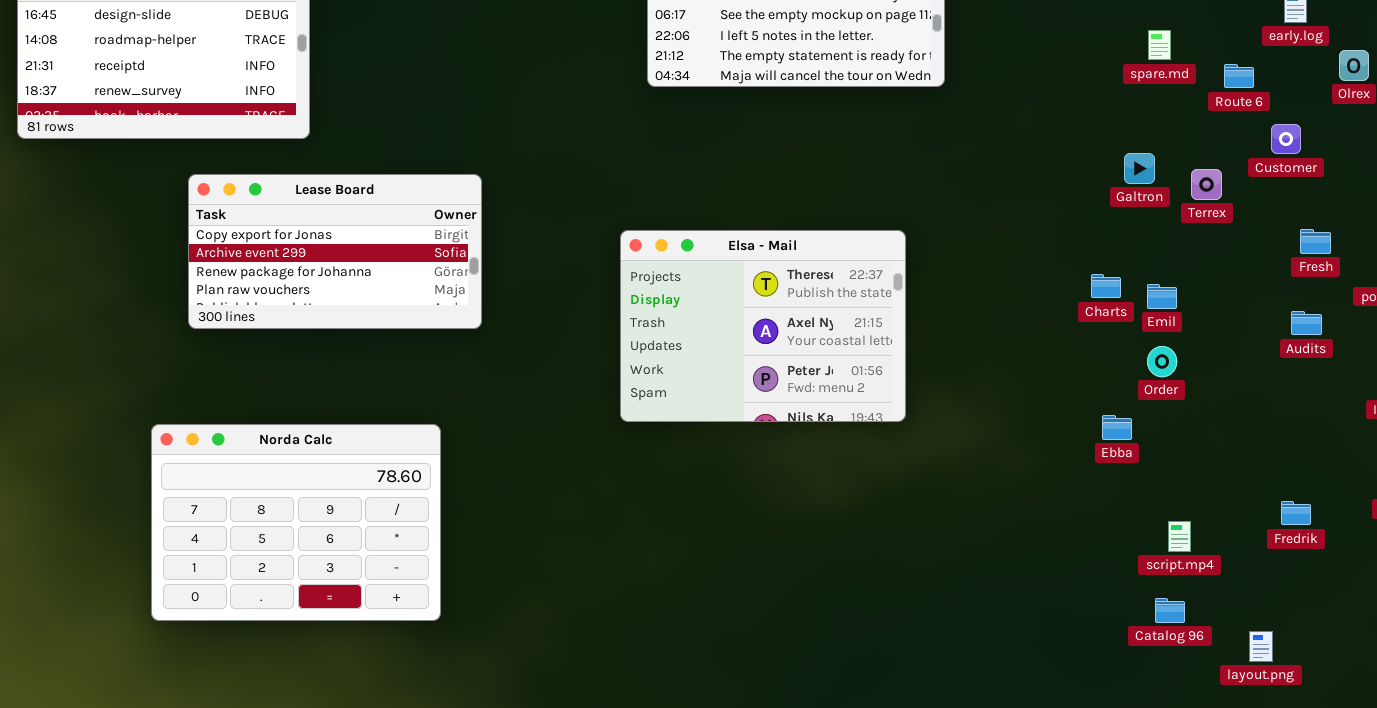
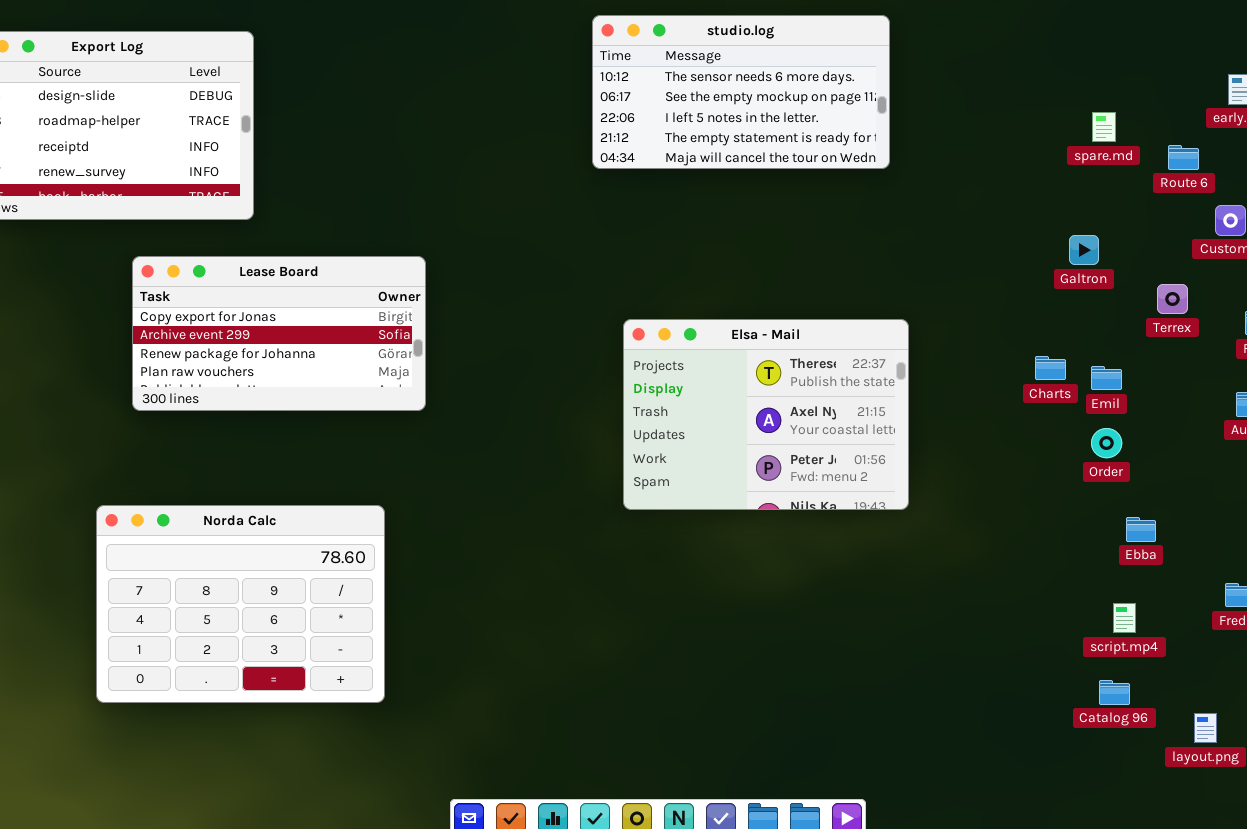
Terrex: [1191,169,1222,200] -> [1157,284,1188,314], moved
Elsa - Mail: [620,230,906,422] -> [623,319,909,510], moved
Ebba: [1102,415,1132,440] -> [1126,517,1156,542], moved

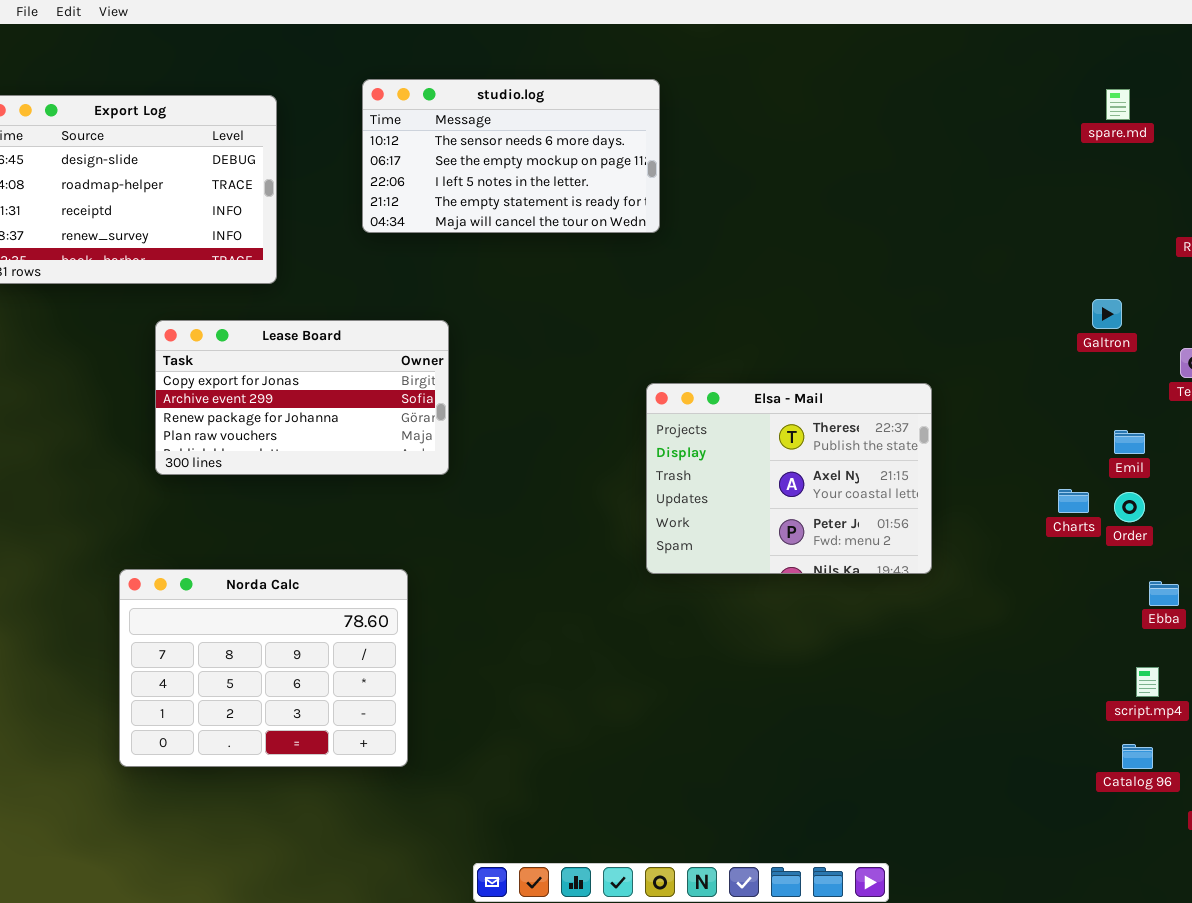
studio.log: [592,15,890,169] -> [362,79,660,233], moved
spare.md: [1092,112,1116,142] -> [1106,89,1130,120], moved
Charts: [1035,356,1066,380] -> [1058,489,1089,513], moved

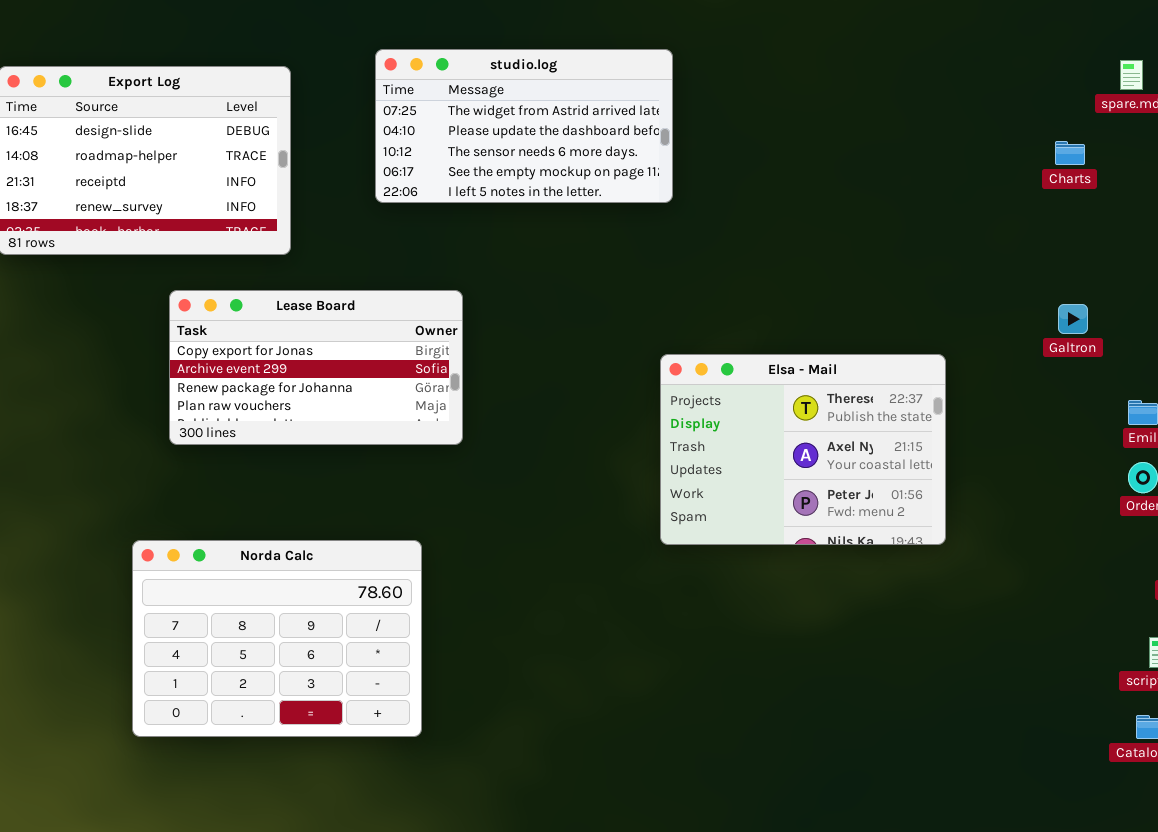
studio.log: [362,79,660,233] -> [375,49,673,203], scrolled up 2 rows
Galtron: [1092,299,1122,329] -> [1058,304,1088,334], moved
Charts: [1058,489,1089,513] -> [1055,141,1085,165], moved

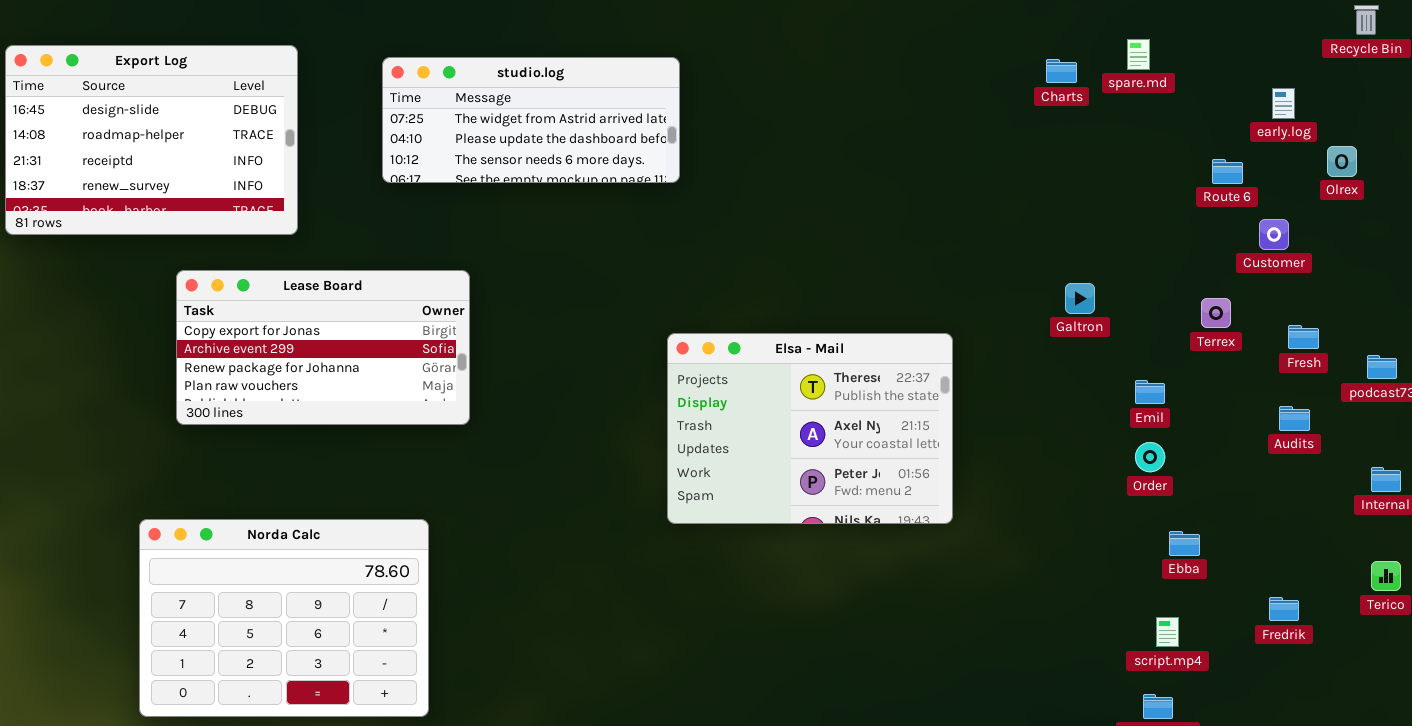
studio.log: [375,49,673,203] -> [382,57,680,183], resized
Charts: [1055,141,1085,165] -> [1046,59,1077,83], moved

